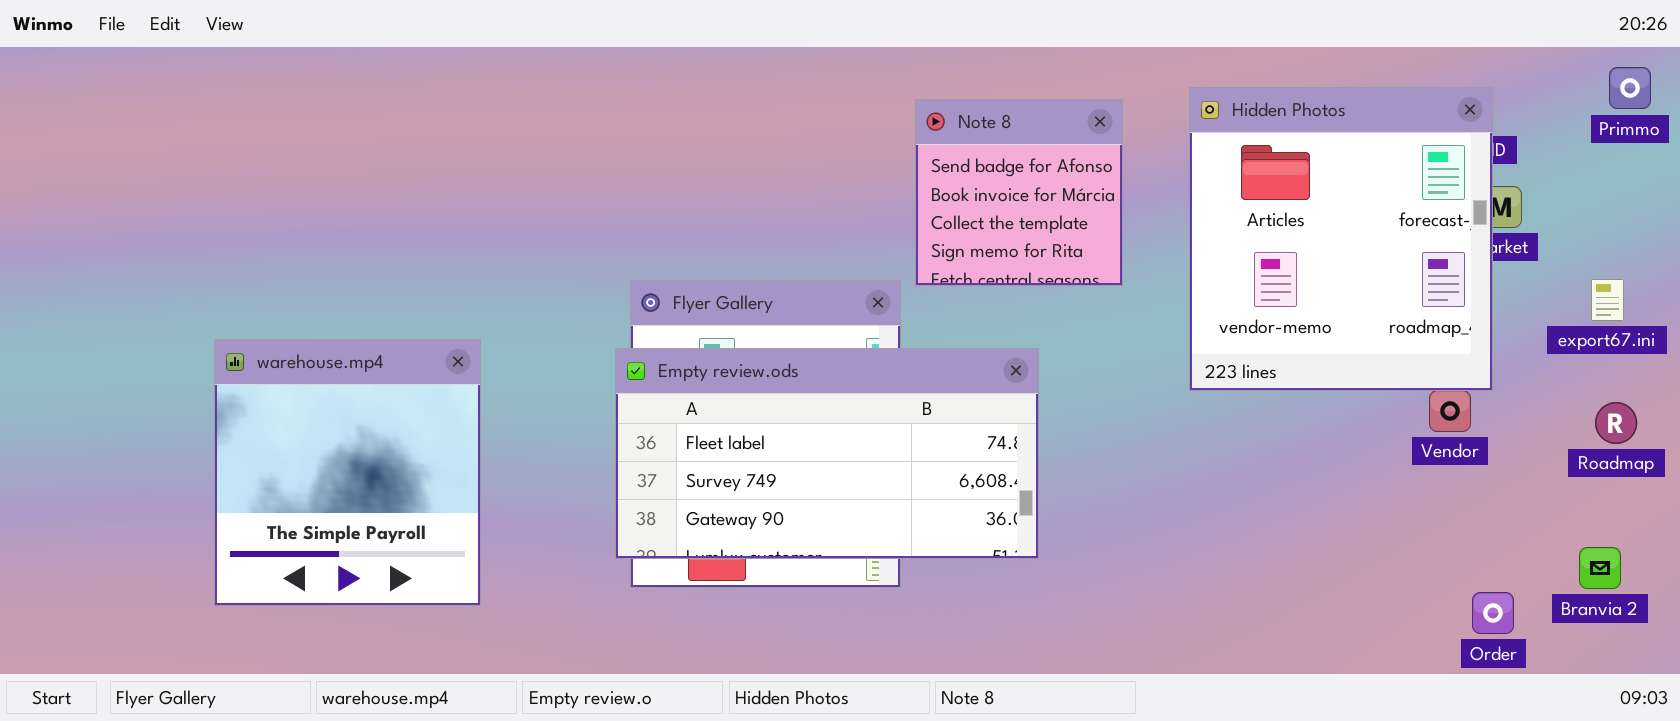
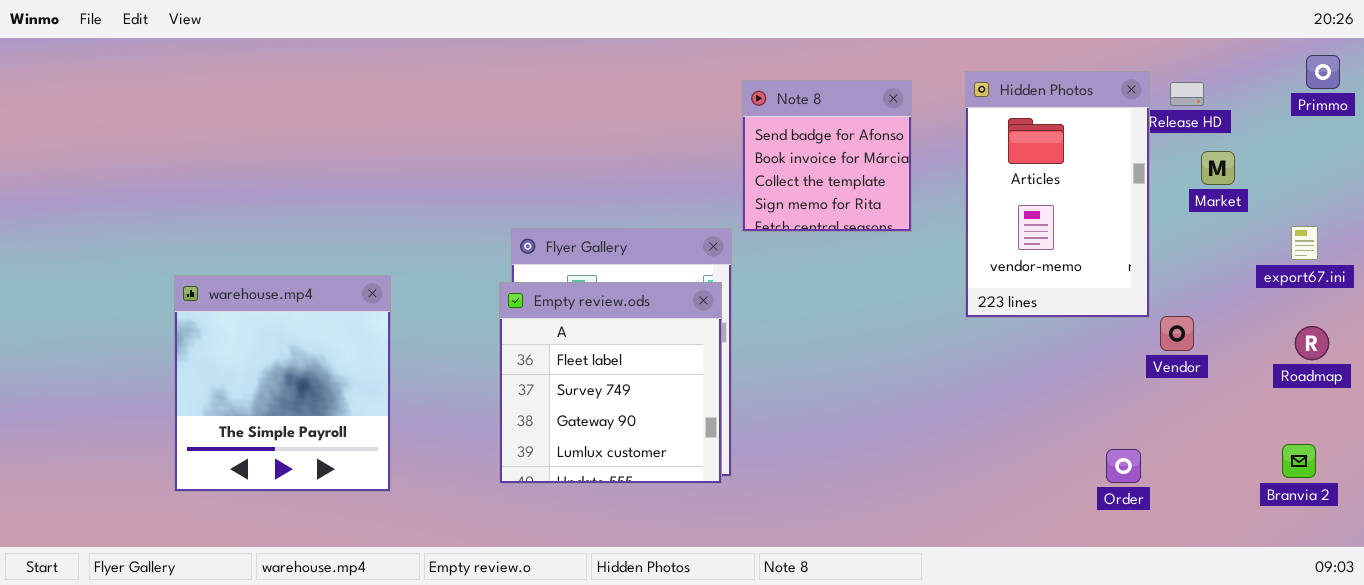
Hidden Photos: [1189,87,1493,391] -> [965,71,1150,318], resized
Empty review.ods: [615,348,1039,559] -> [499,282,722,484], resized
Order: [1472,592,1514,634] -> [1106,449,1141,483], moved

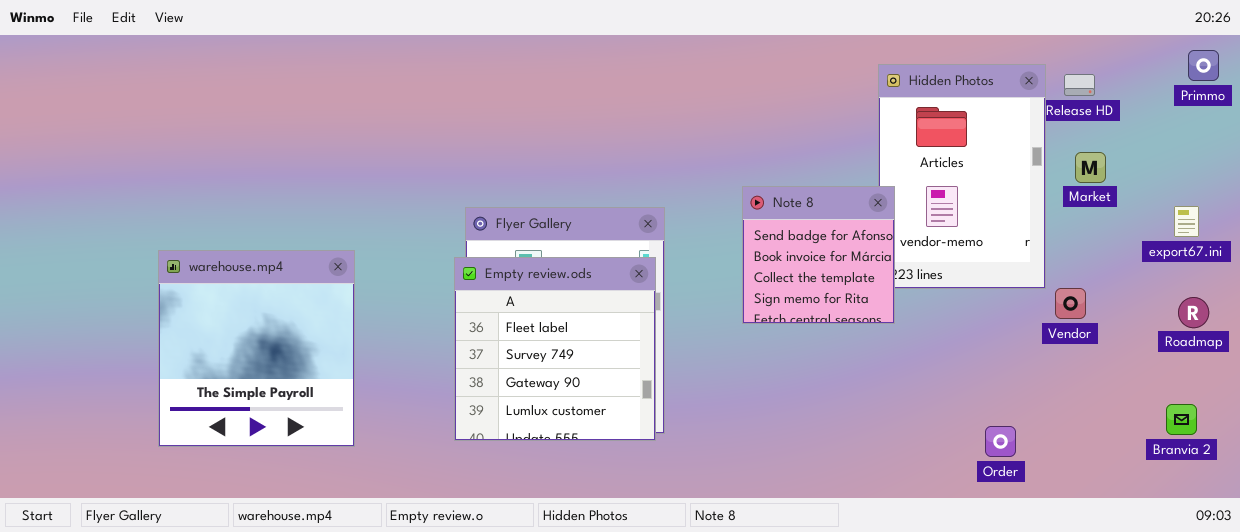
Note 8: [742,80,912,232] -> [742,186,895,324], moved
Market: [1201,151,1235,185] -> [1075,152,1106,183], moved
Order: [1106,449,1141,483] -> [985,426,1016,457], moved

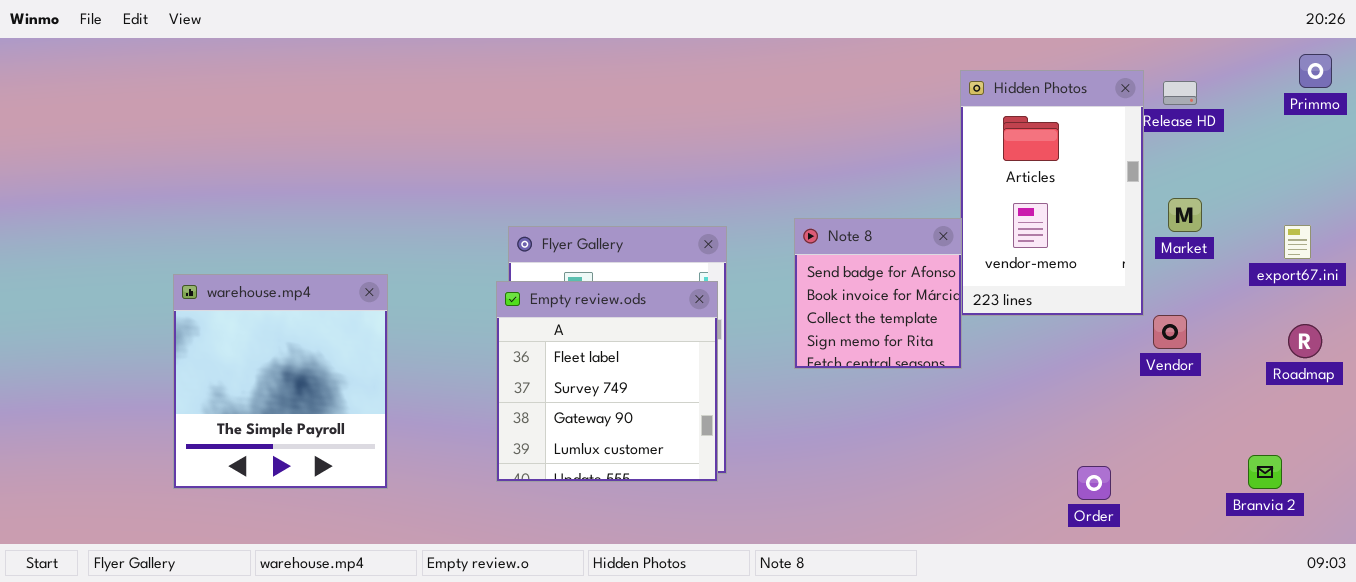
Market: [1075,152,1106,183] -> [1168,198,1202,232], moved
Note 8: [742,186,895,324] -> [794,218,962,369], moved
Branvia 2: [1166,404,1197,435] -> [1248,455,1282,489], moved

